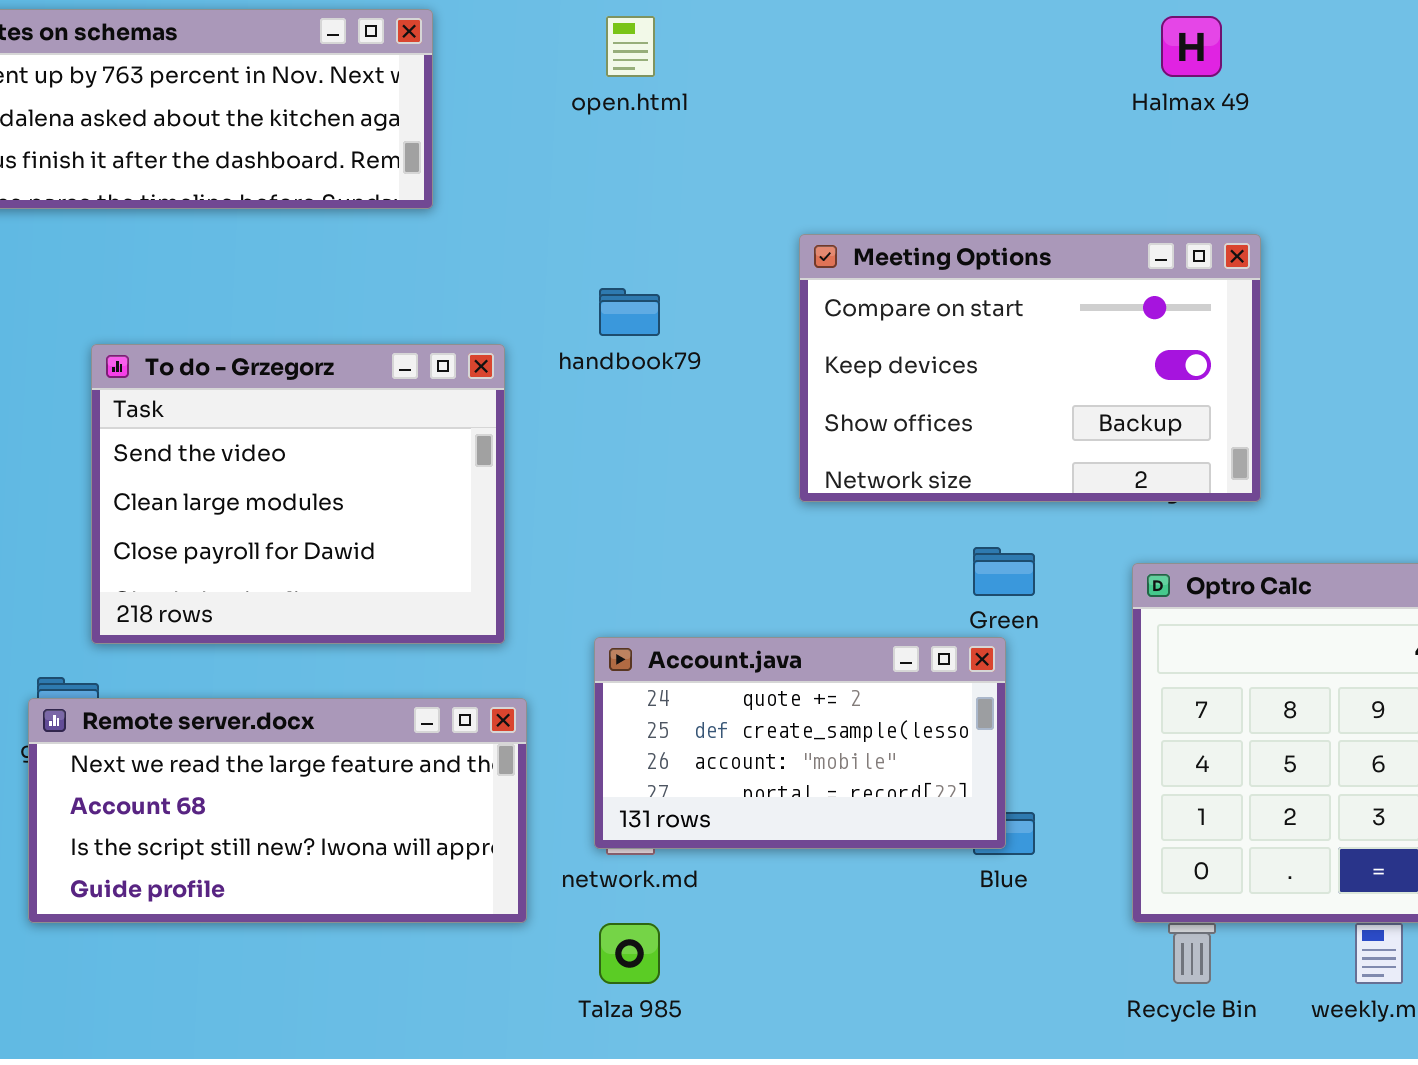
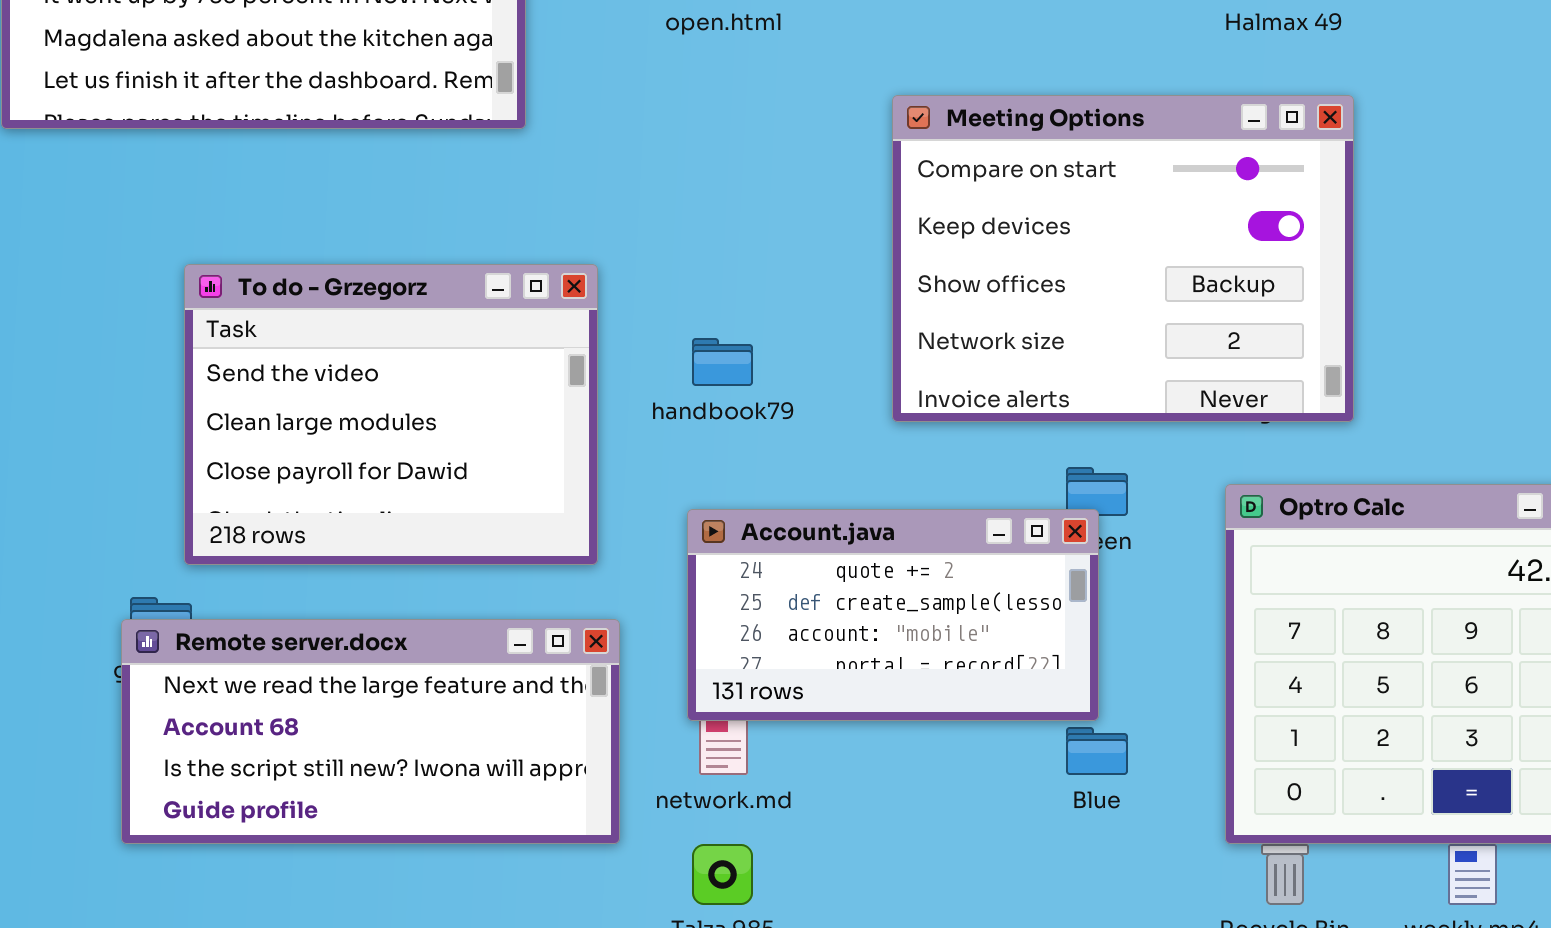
Meeting Options: [799,234,1261,502] -> [892,95,1354,422], resized
handbook79: [599,288,660,336] -> [692,338,753,386], moved
Account.java: [594,637,1006,849] -> [687,509,1099,721], moved

